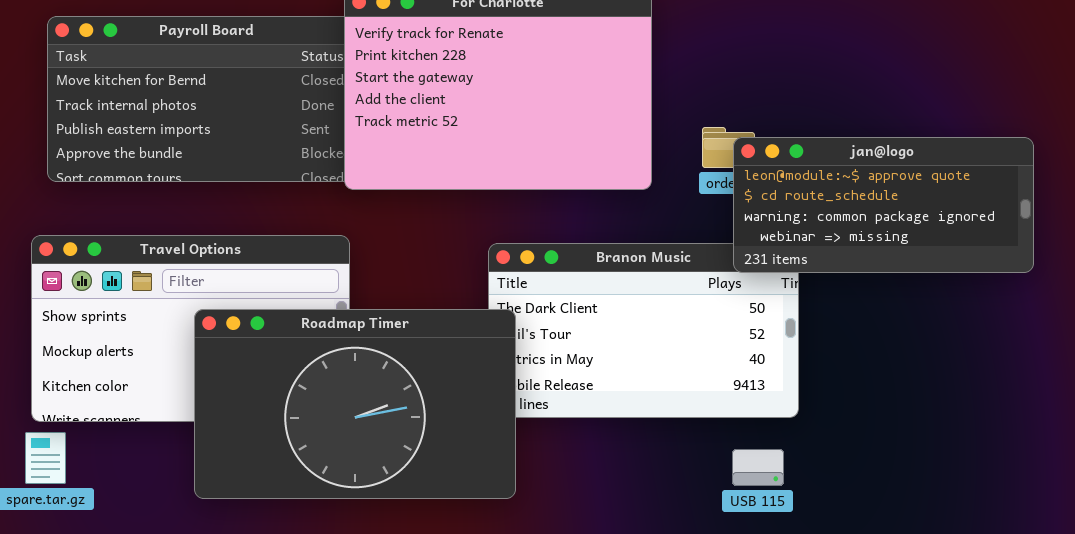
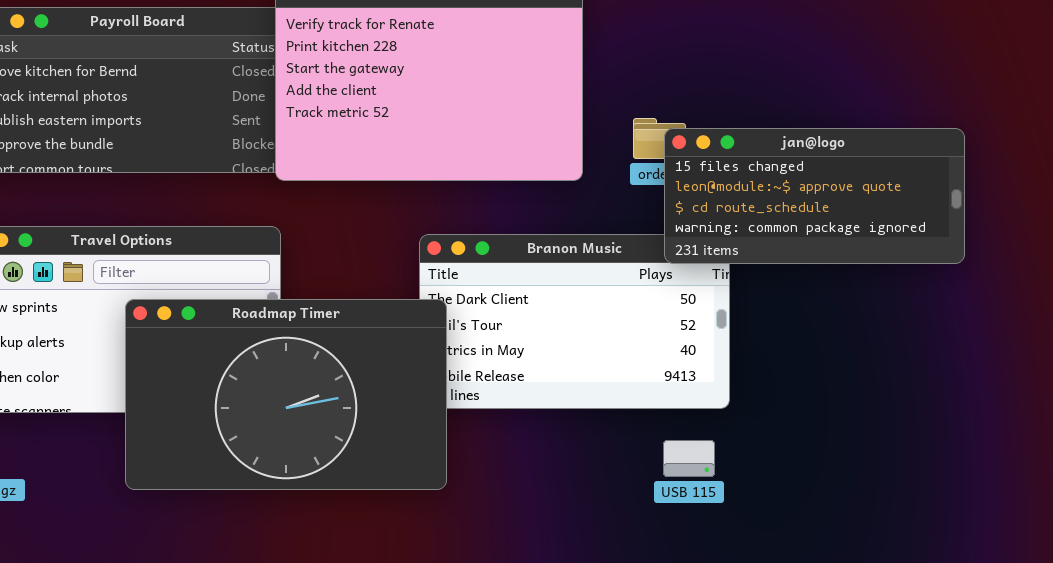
jan@logo: [733,137,1034,273] -> [664,128,965,264], scrolled up 1 row

